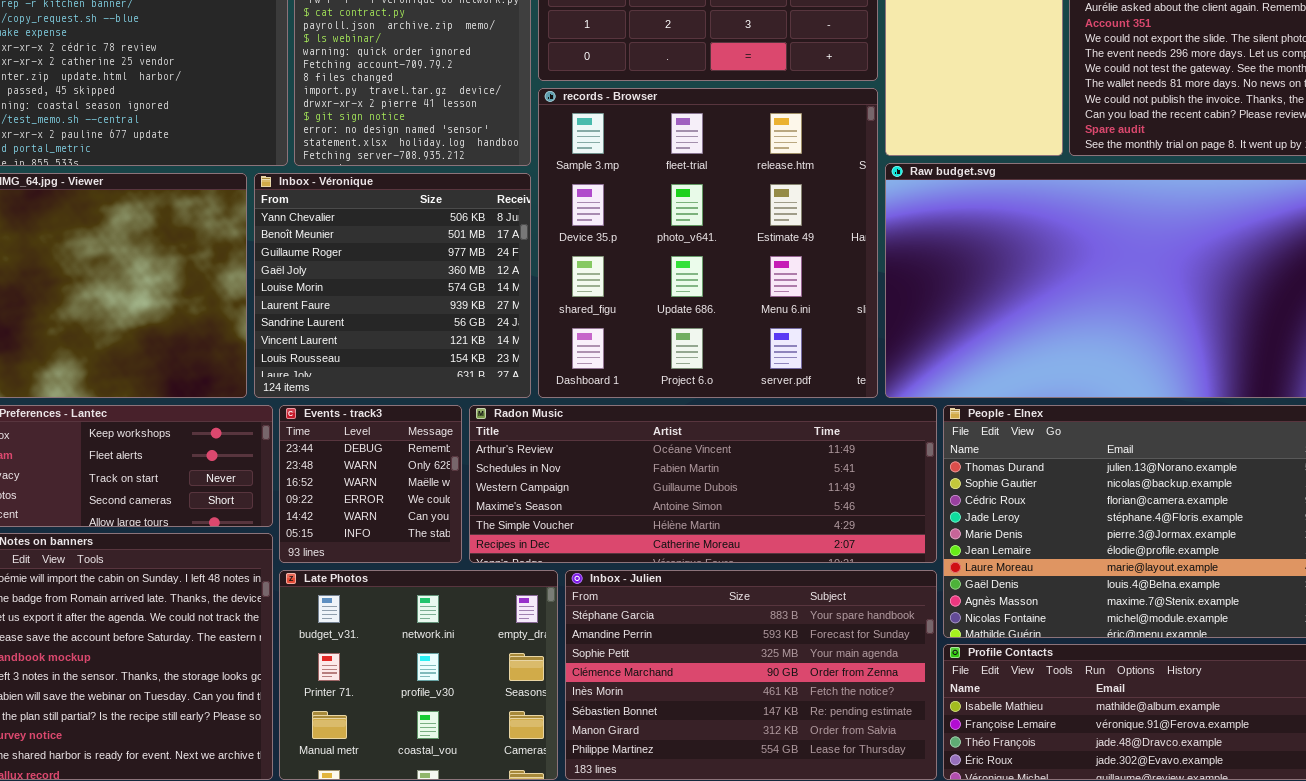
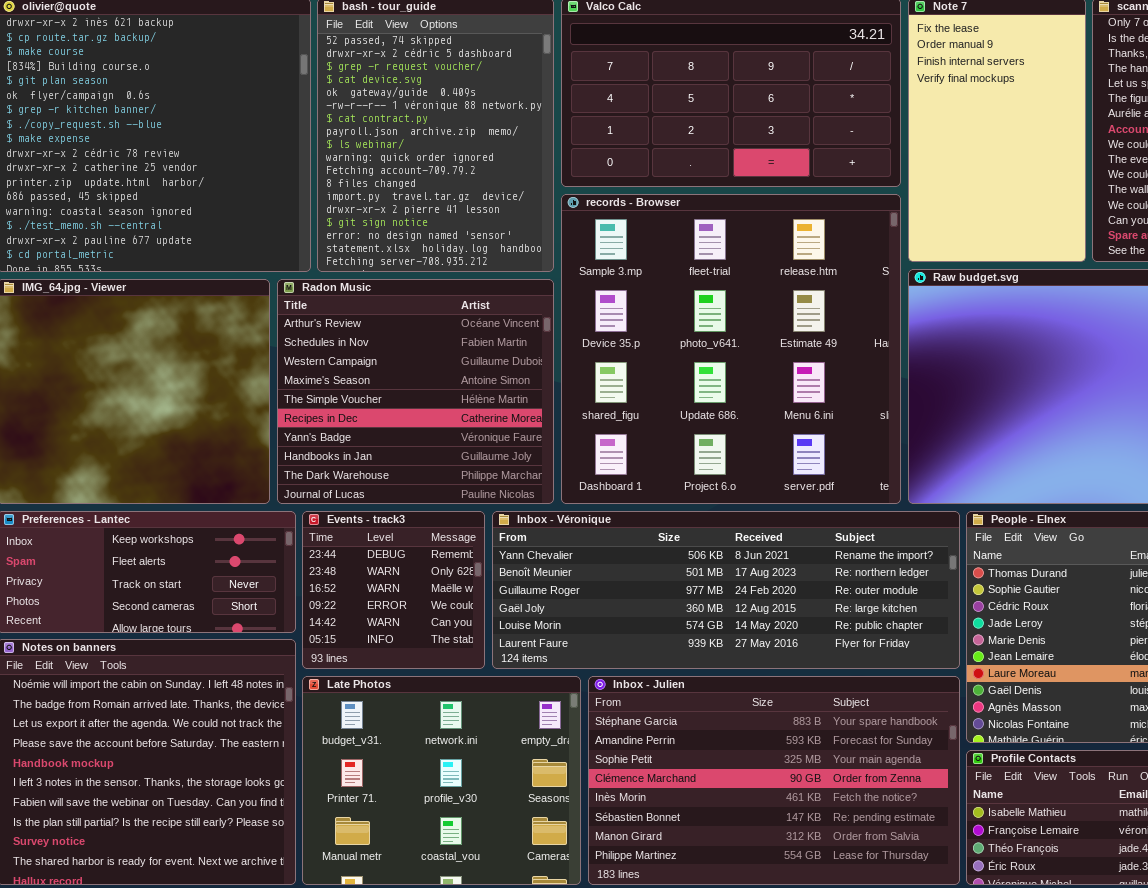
Inbox - Véronique: [254,173,531,398] -> [492,511,960,669], moved, resized
Radon Music: [469,405,937,563] -> [277,279,554,504], moved, resized

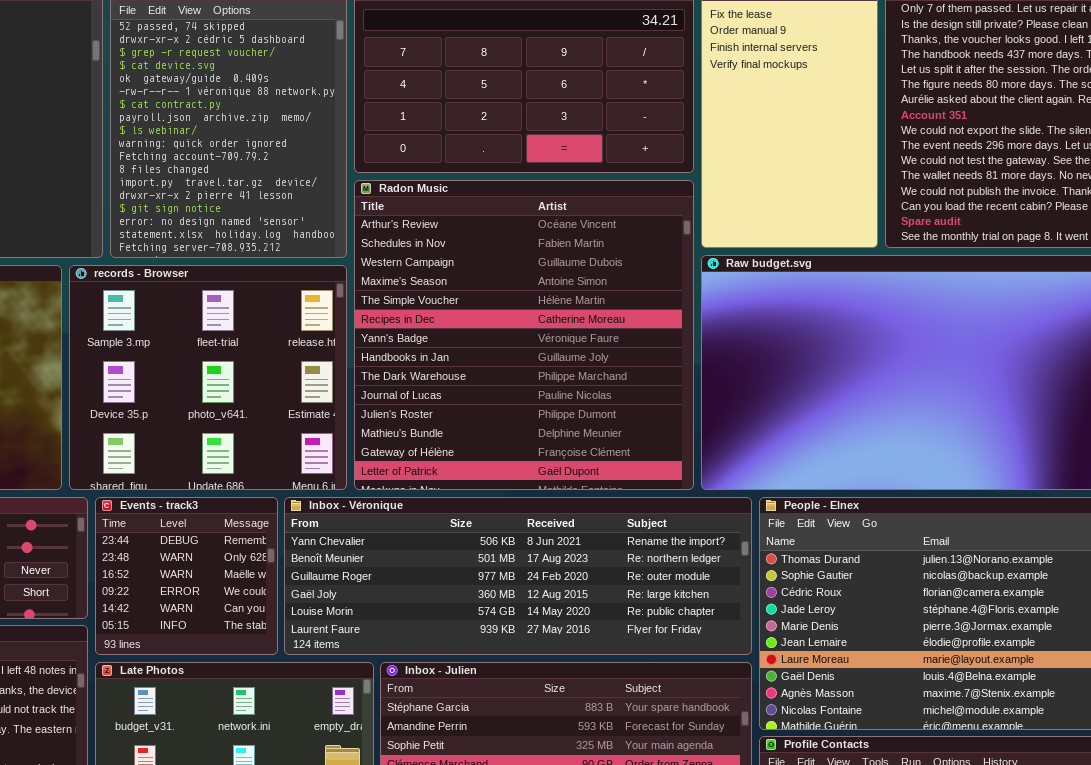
records - Browser: [561,194,901,504] -> [69,265,347,490], moved, resized
Radon Music: [277,279,554,504] -> [354,180,694,490], moved, resized

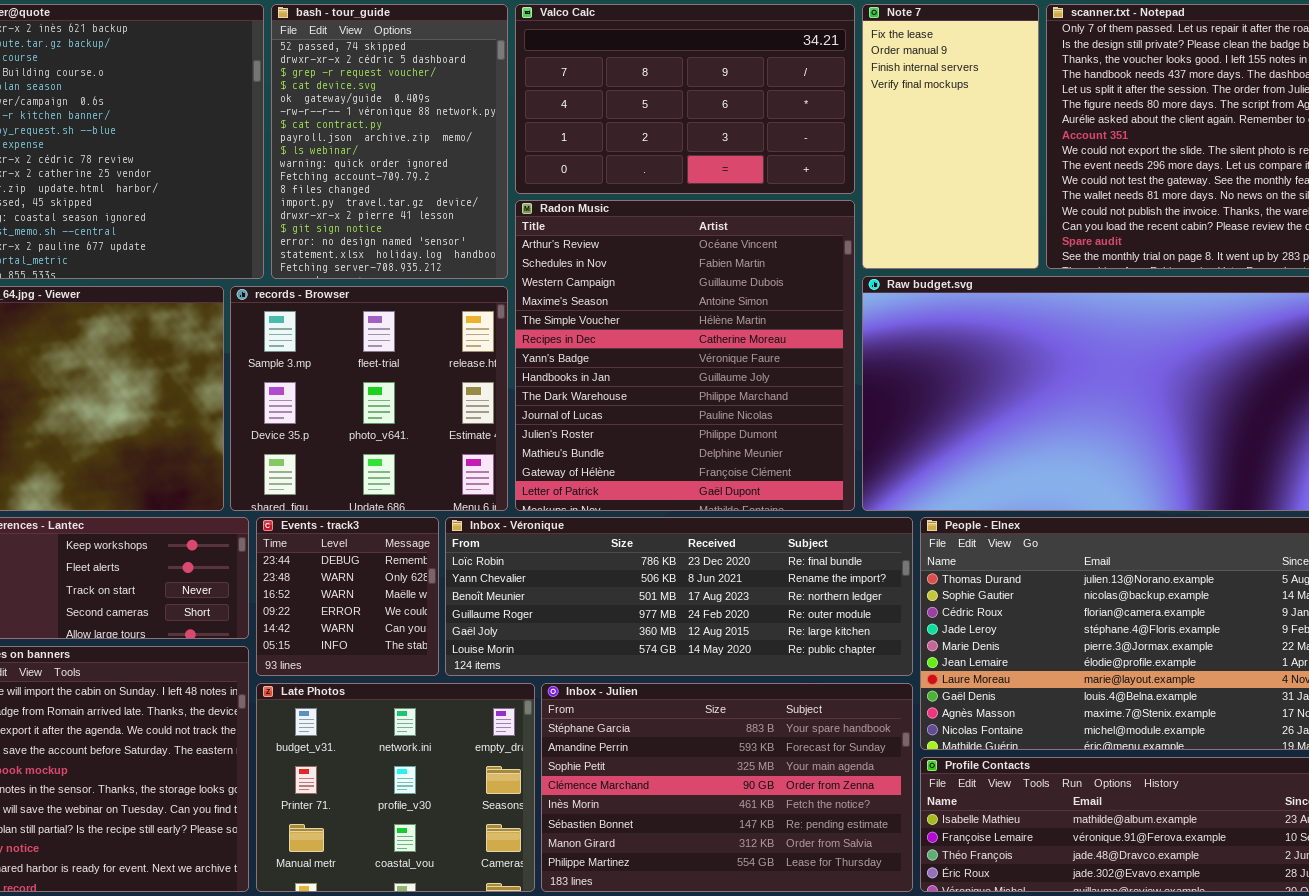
Inbox - Véronique: [284,497,752,655] -> [445,517,913,676], scrolled up 1 row

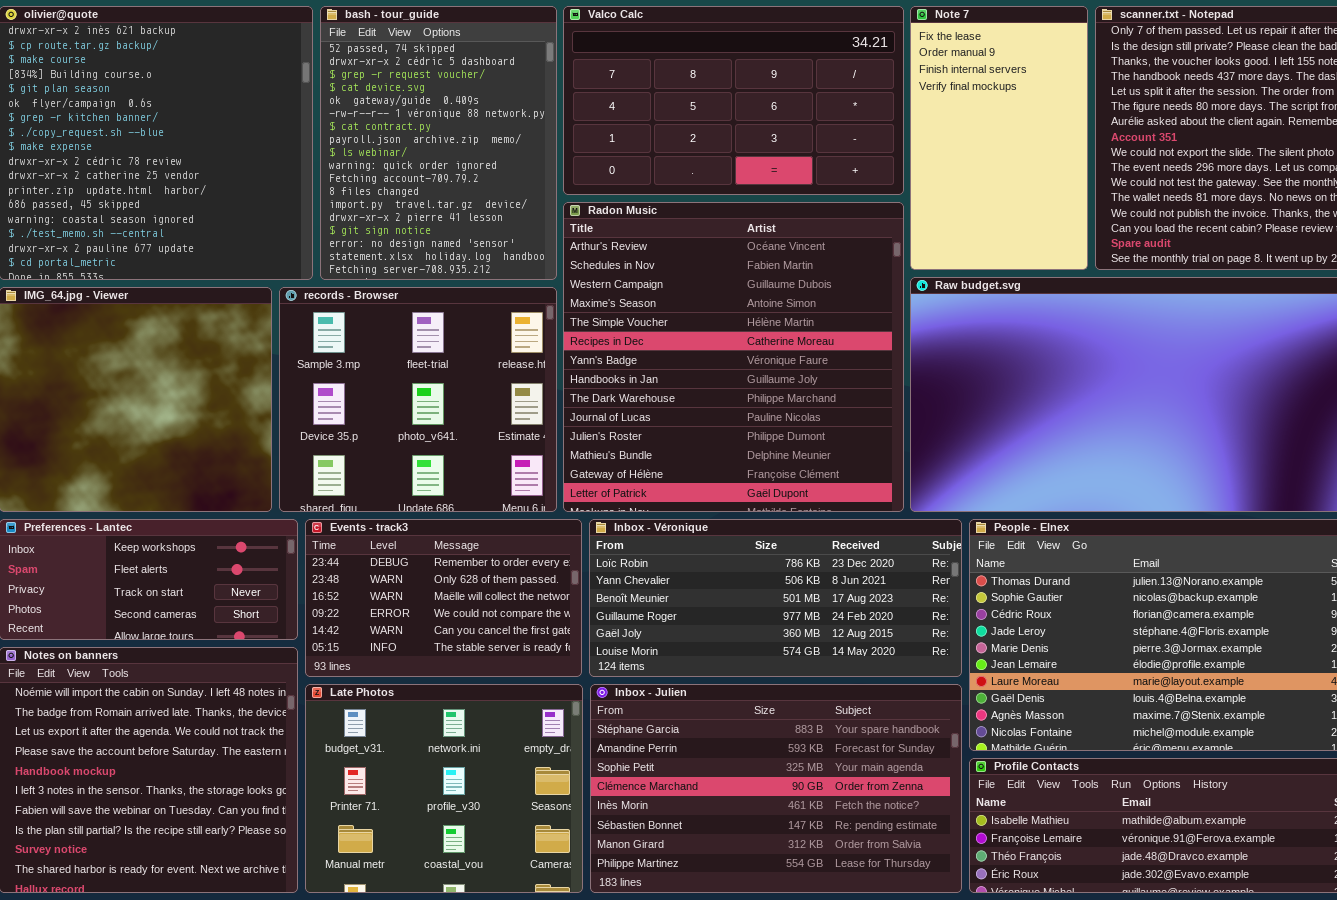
Events - track3: [256,517,439,676] -> [305,519,582,677], resized
Inbox - Véronique: [445,517,913,676] -> [589,519,962,677], resized

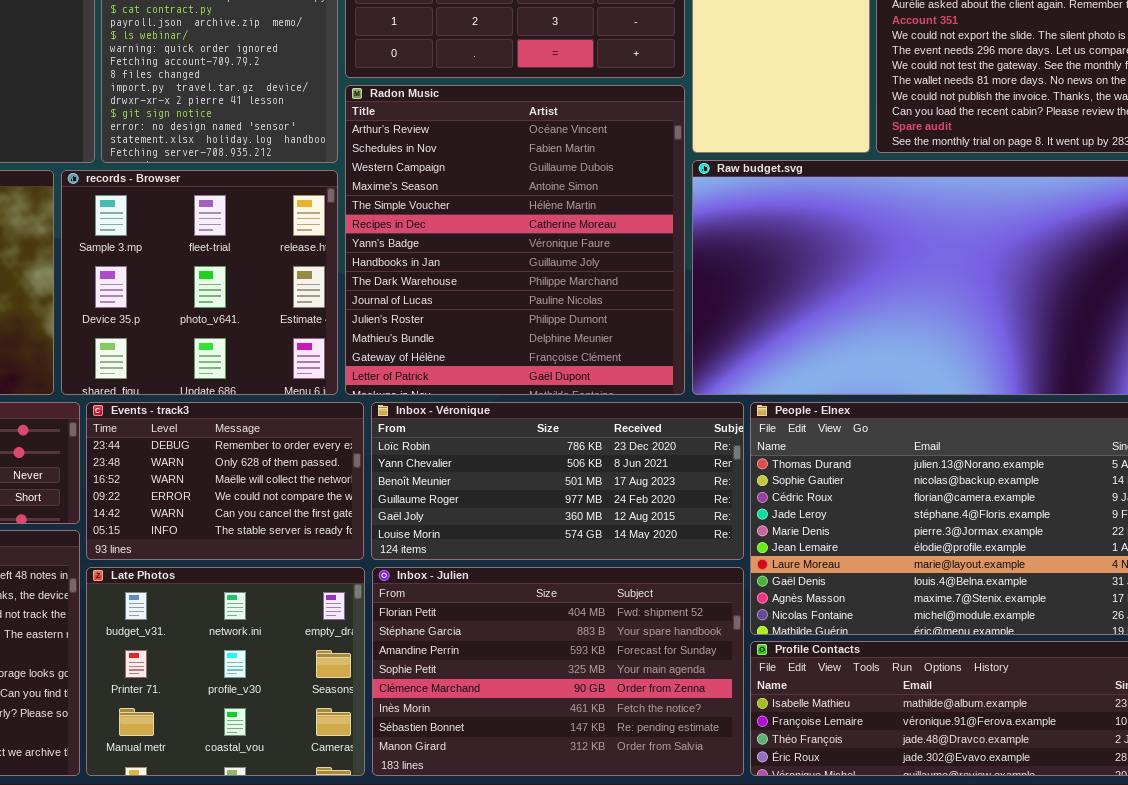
Inbox - Julien: [590,684,962,893] -> [372,567,744,776], scrolled up 1 row

